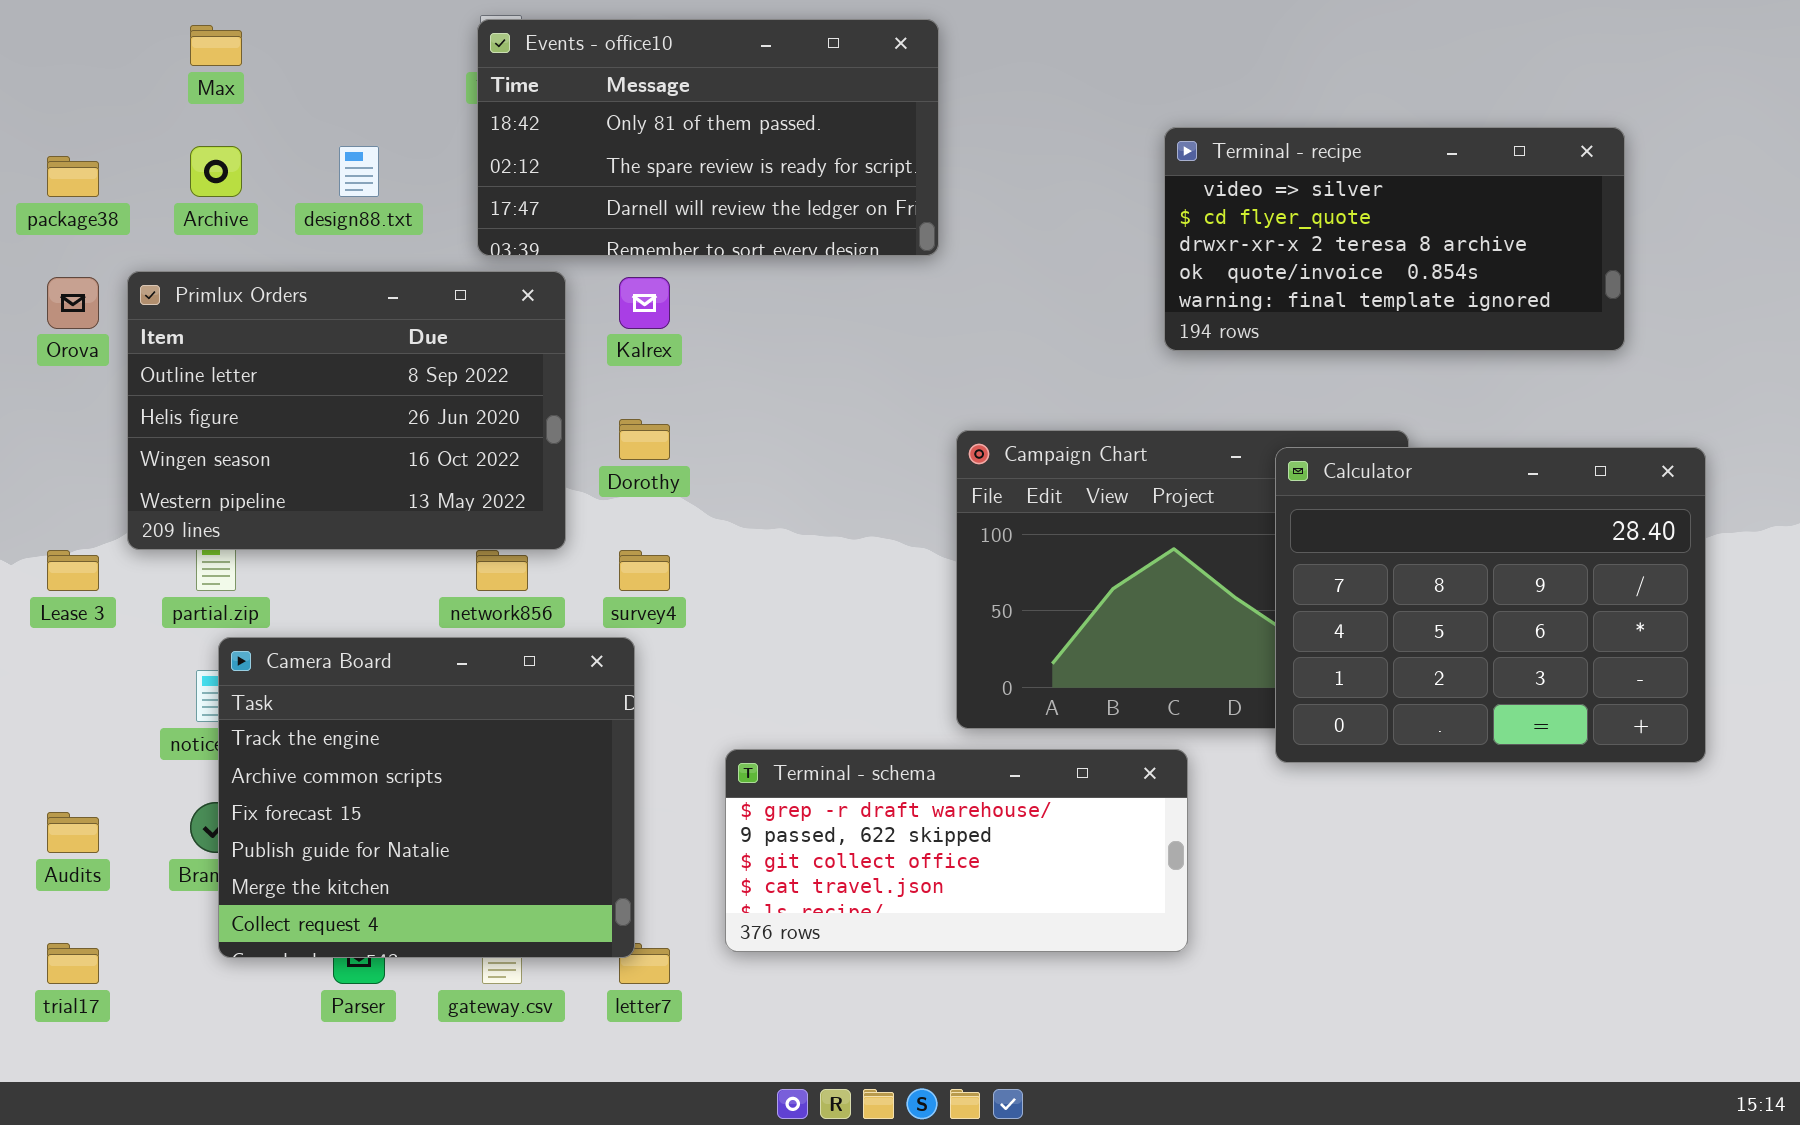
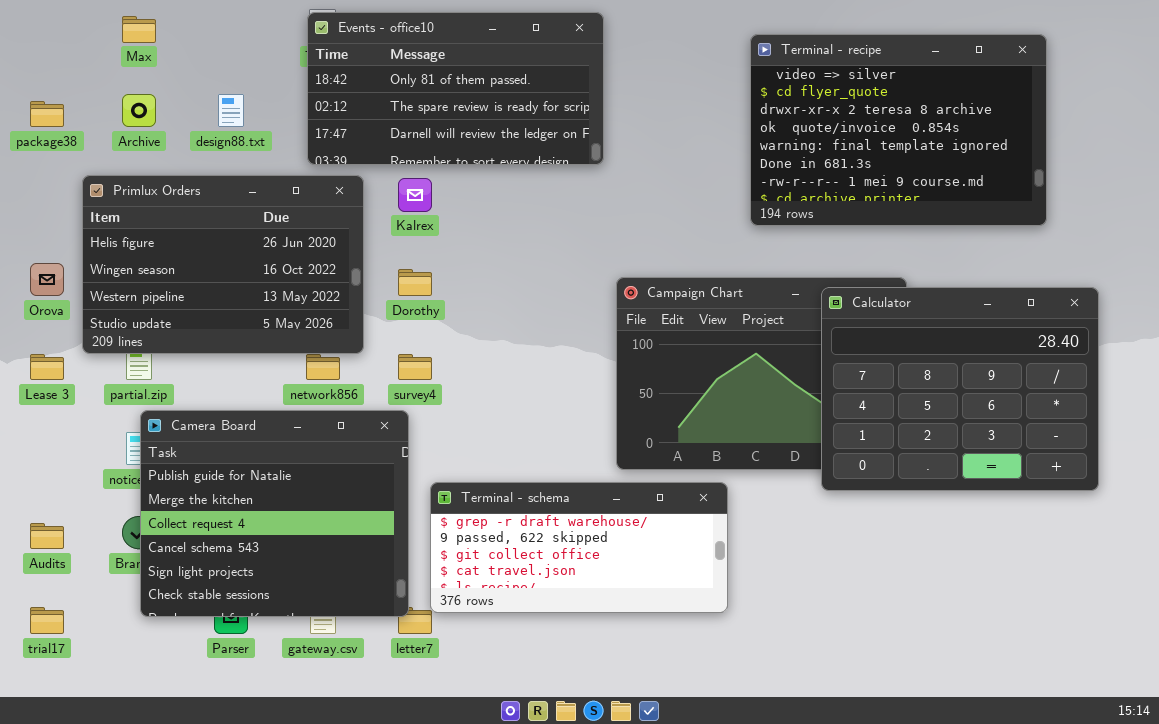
Terminal - recipe: [1164,127,1625,351] -> [750,34,1047,226], resized
Primlux Orders: [127,271,566,550] -> [82,175,364,354], scrolled down 1 row
Orova: [47,277,99,329] -> [30,263,64,296], moved
Camera Board: [218,637,635,958] -> [140,410,409,617], scrolled down 3 rows
Terminal - schema: [725,749,1188,952] -> [430,482,728,613], moved

